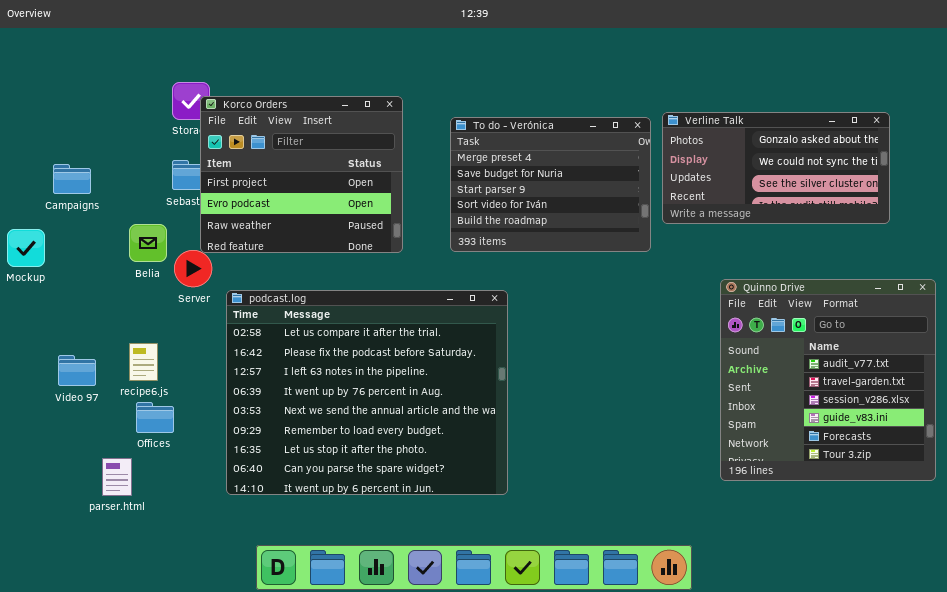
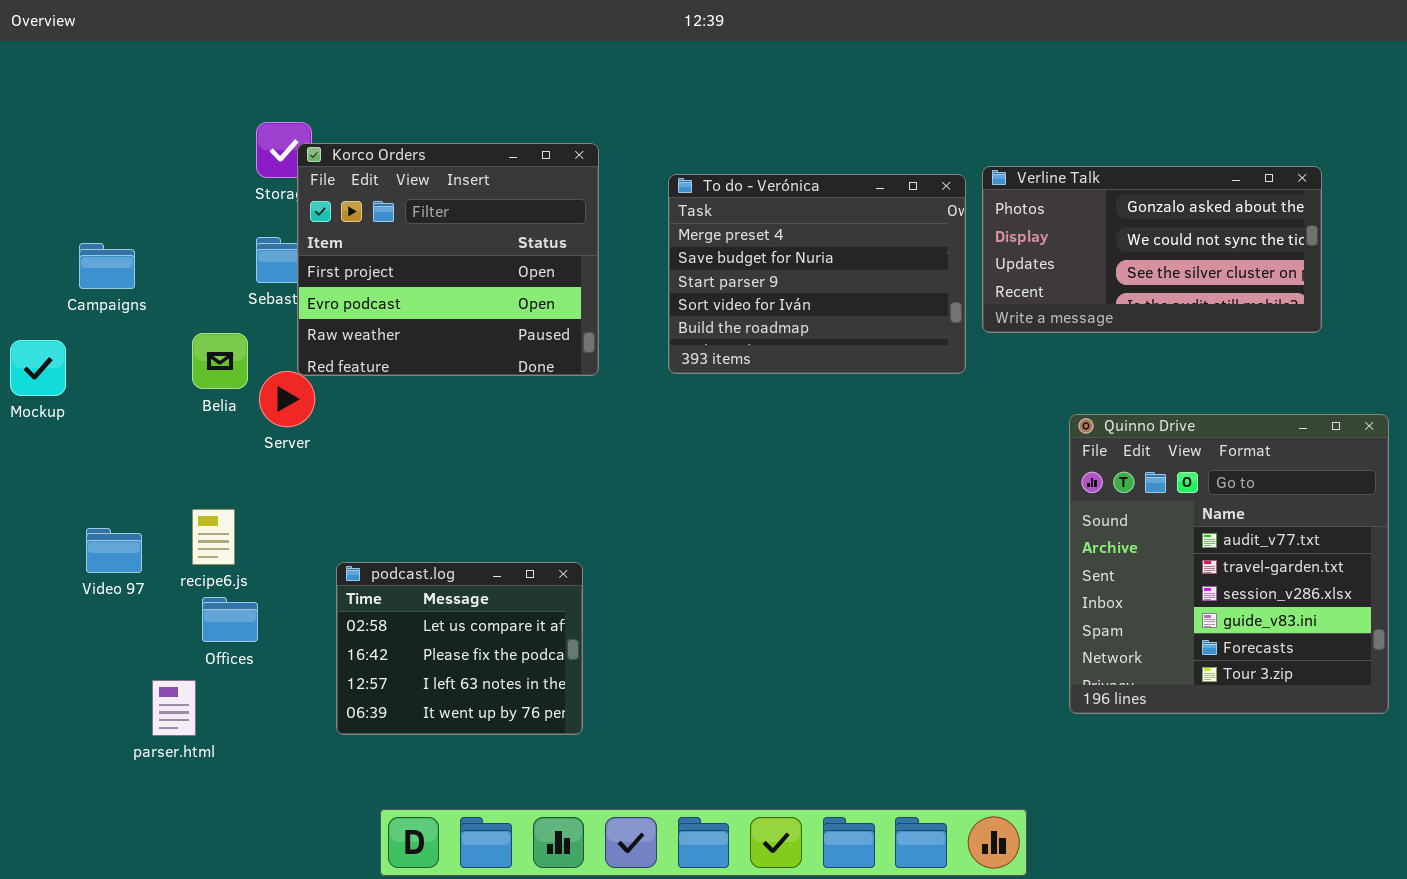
podcast.log: [226,290,508,495] -> [336,562,583,735], resized

